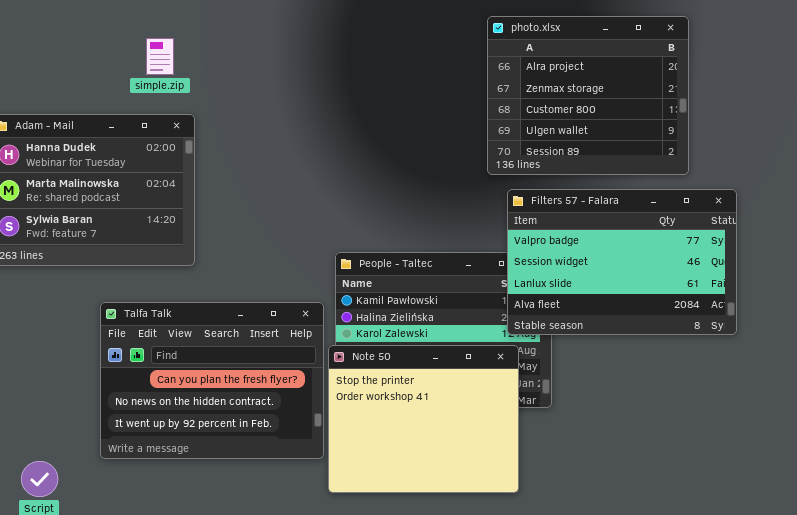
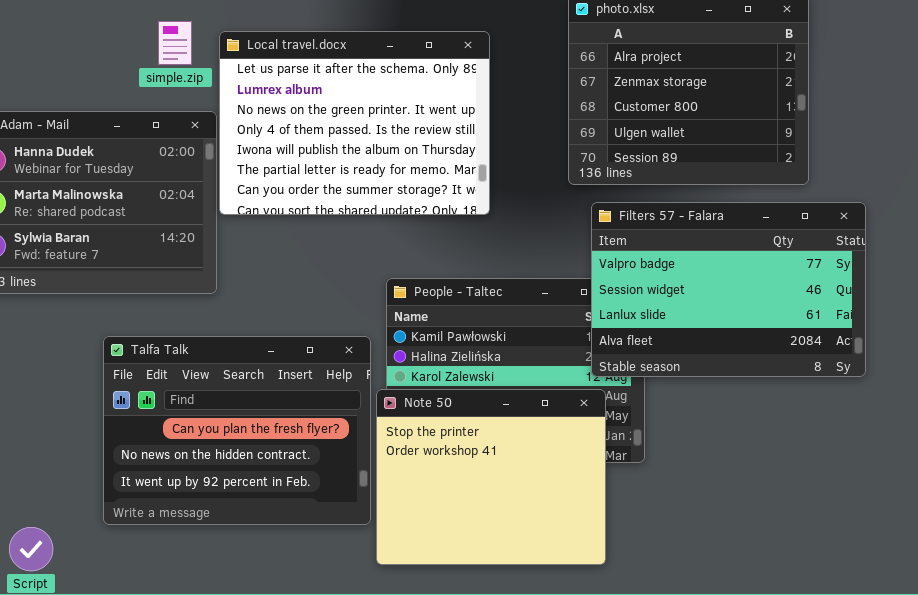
Local travel.docx: none -> [219,31,490,215], opened

